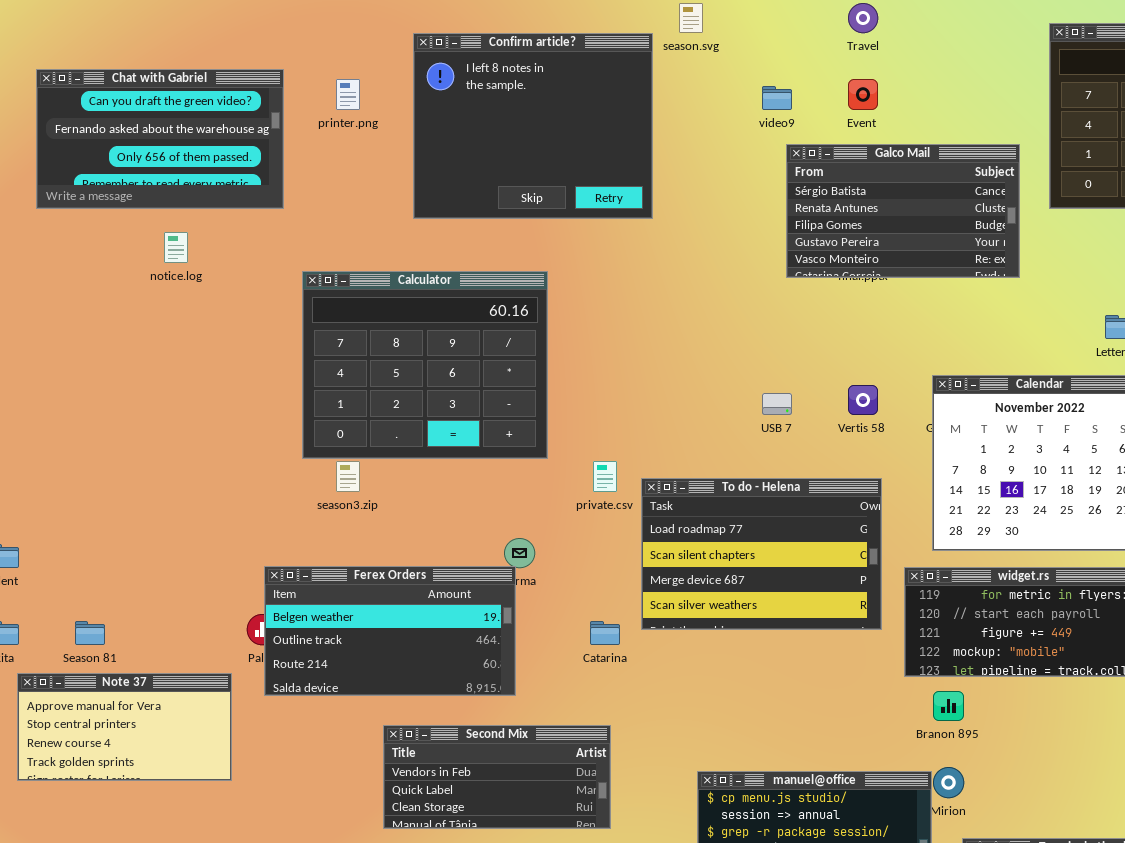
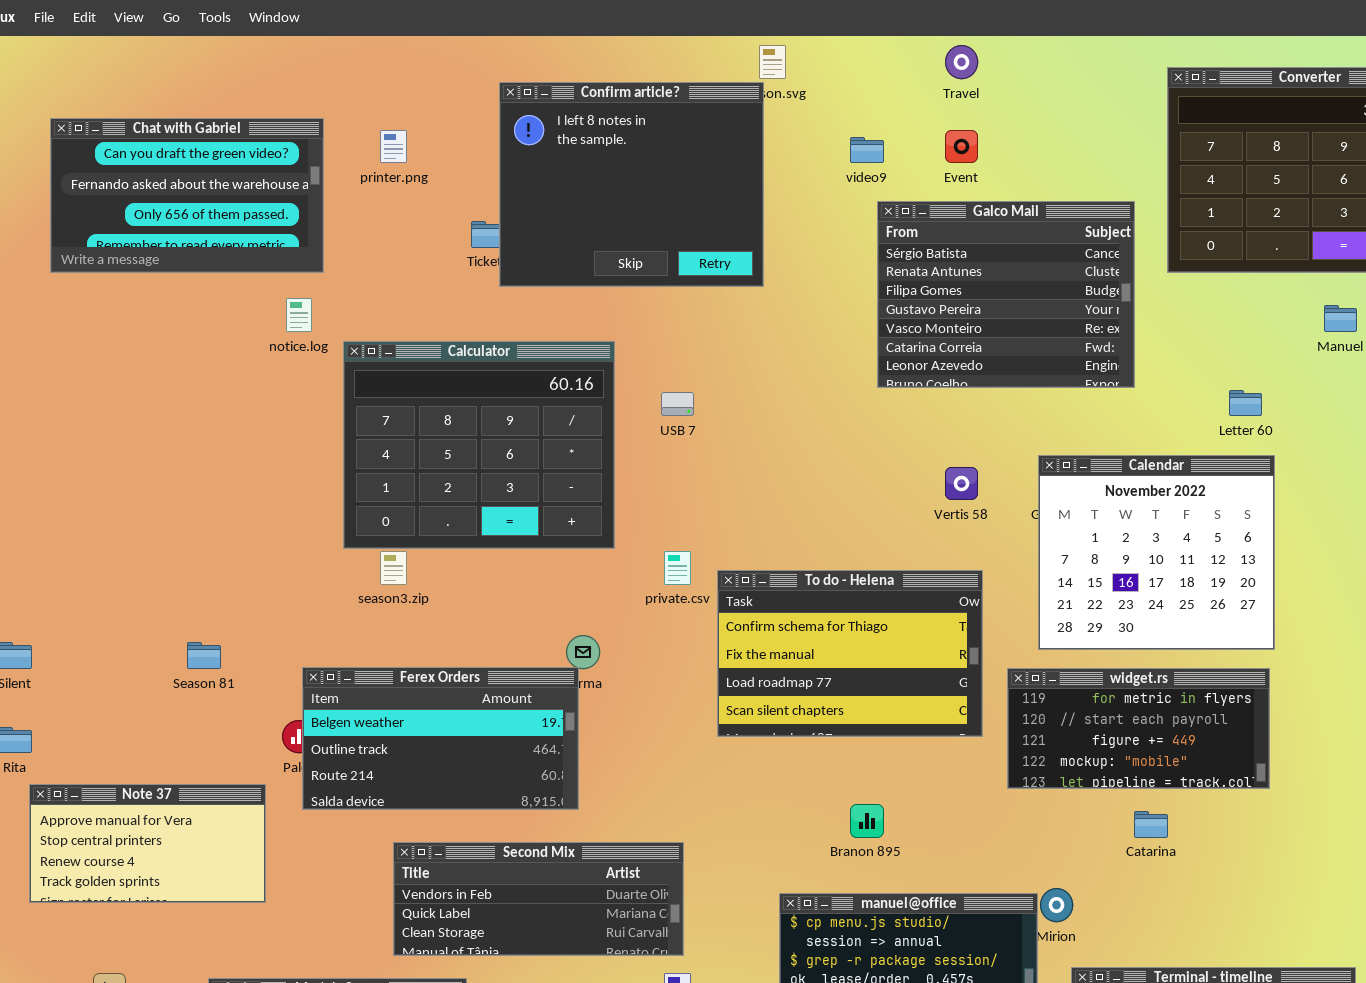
Confirm article?: [413,33,653,219] -> [499,82,764,287], moved
Galco Mail: [786,144,1020,278] -> [877,201,1135,388], resized
notice.log: [164,232,188,263] -> [286,298,312,332], moved
USB 7: [762,393,792,415] -> [661,392,694,416], moved
To do - Helena: [641,478,882,630] -> [717,570,983,737], scrolled up 2 rows
Season 81: [75,621,105,645] -> [187,642,221,669], moved
Catarina: [590,621,620,645] -> [1134,811,1168,838], moved
Branon 895: [933,691,964,721] -> [850,804,884,838], moved
Second Mix: [383,725,611,829] -> [393,842,684,956], resized

